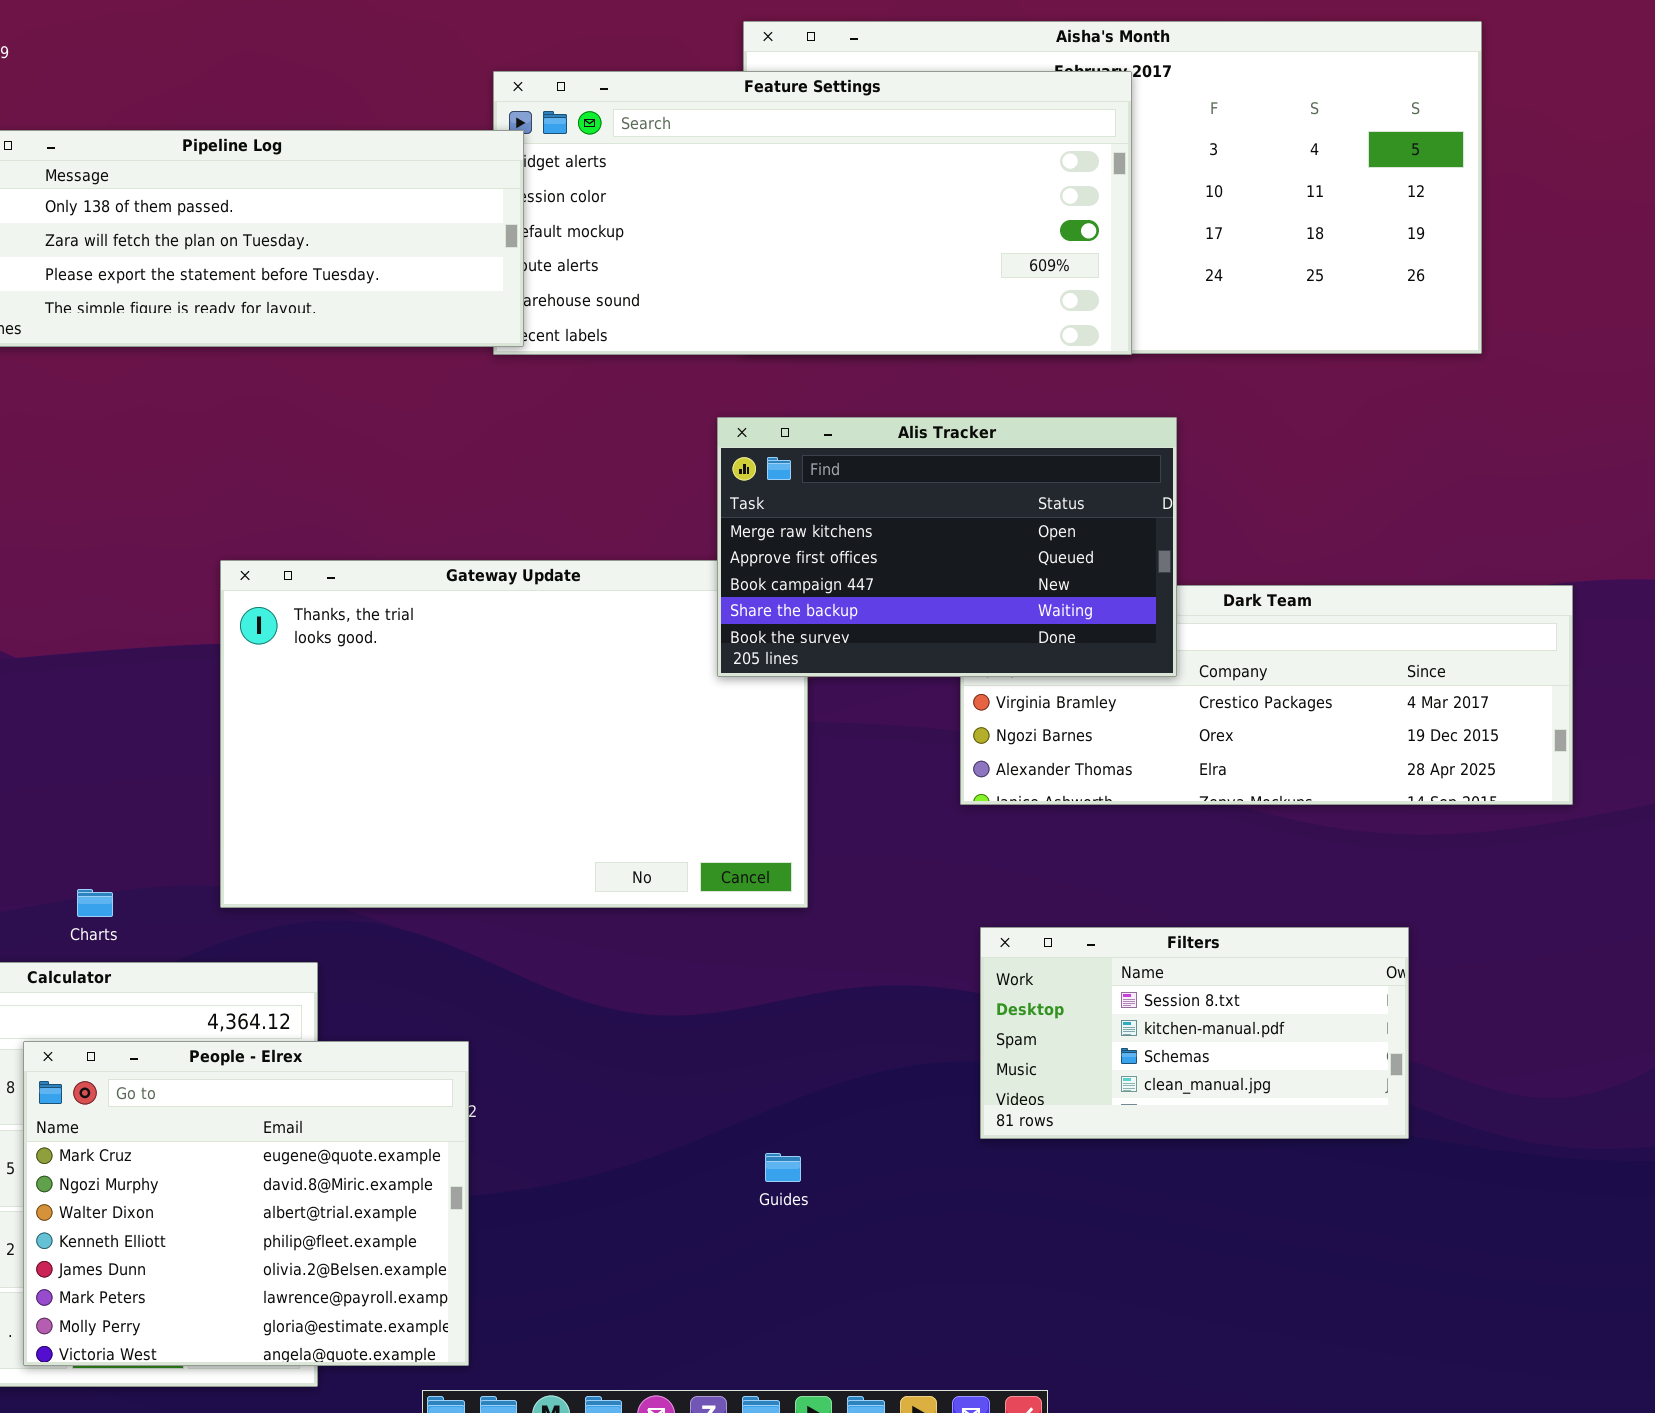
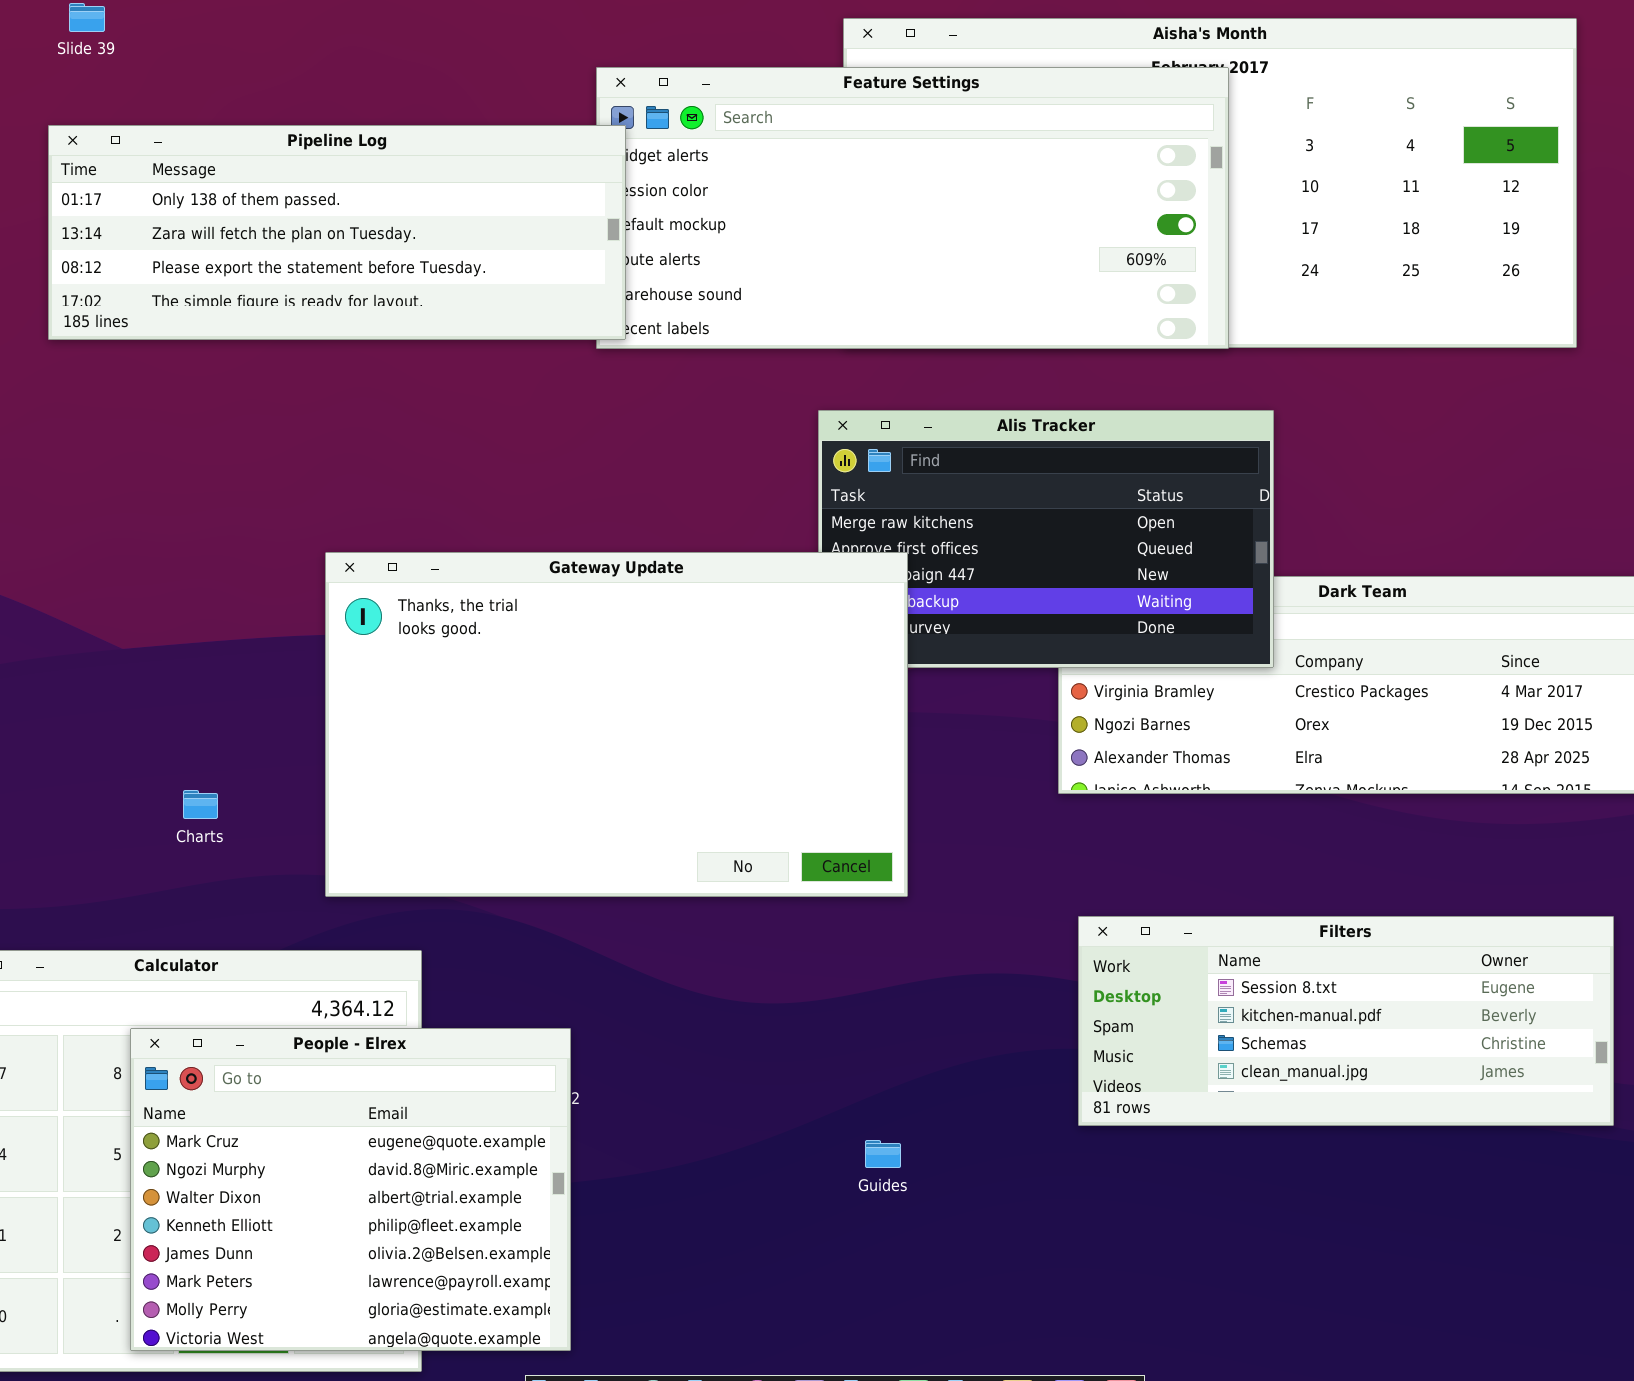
Gateway Update: [220,560,808,908] -> [325,552,908,897], raised
Charts: [77,889,113,917] -> [183,790,218,819], moved
Filters: [980,927,1409,1139] -> [1078,916,1614,1126], resized

